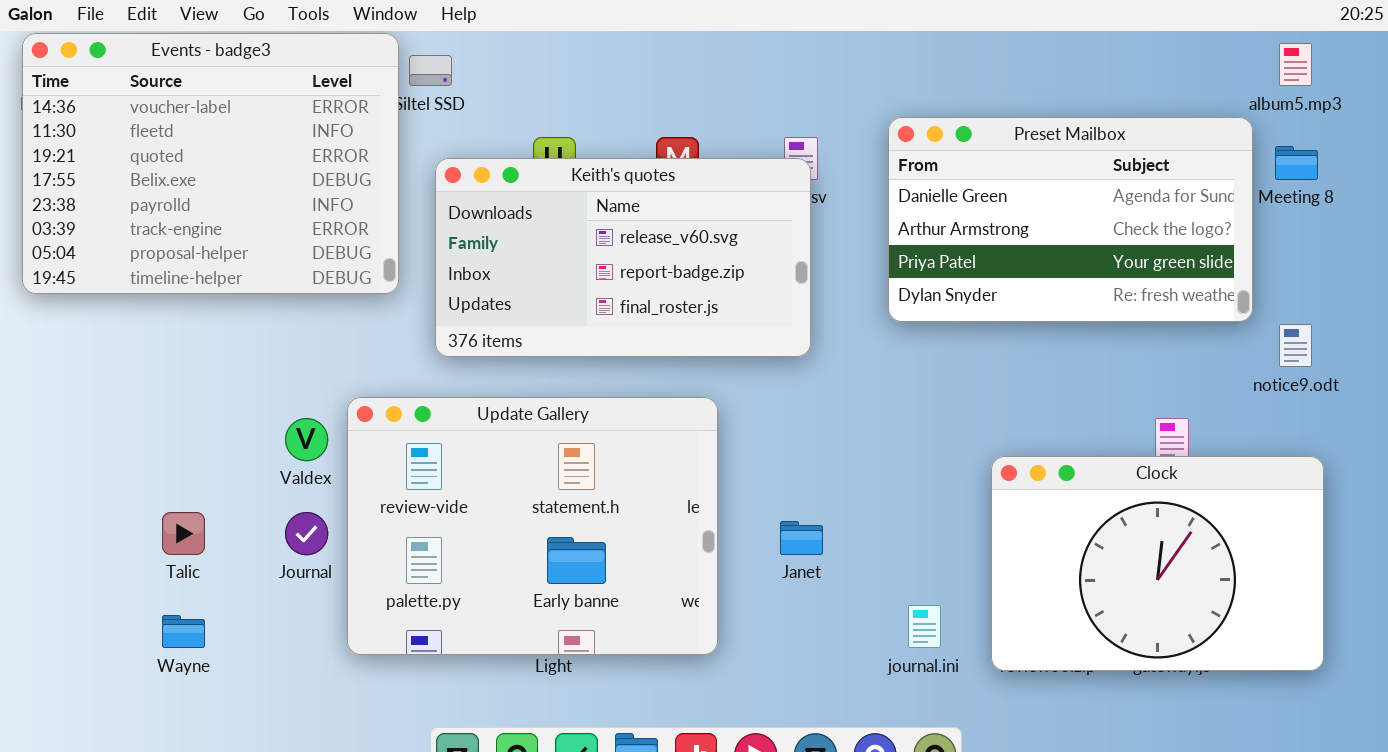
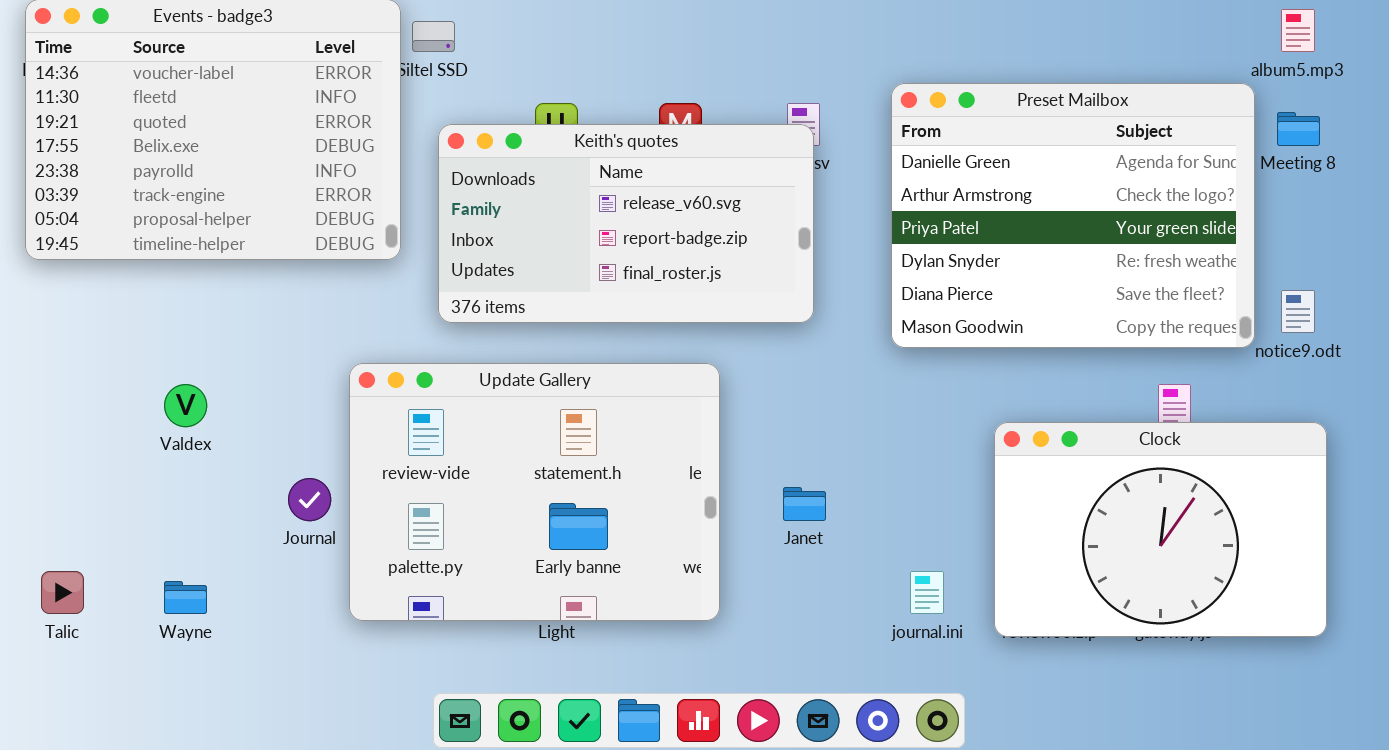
Preset Mailbox: [888,117,1253,322] -> [891,83,1255,348], resized
Valdex: [285,418,328,461] -> [164,384,207,427], moved
Talic: [162,512,205,555] -> [41,571,84,614], moved

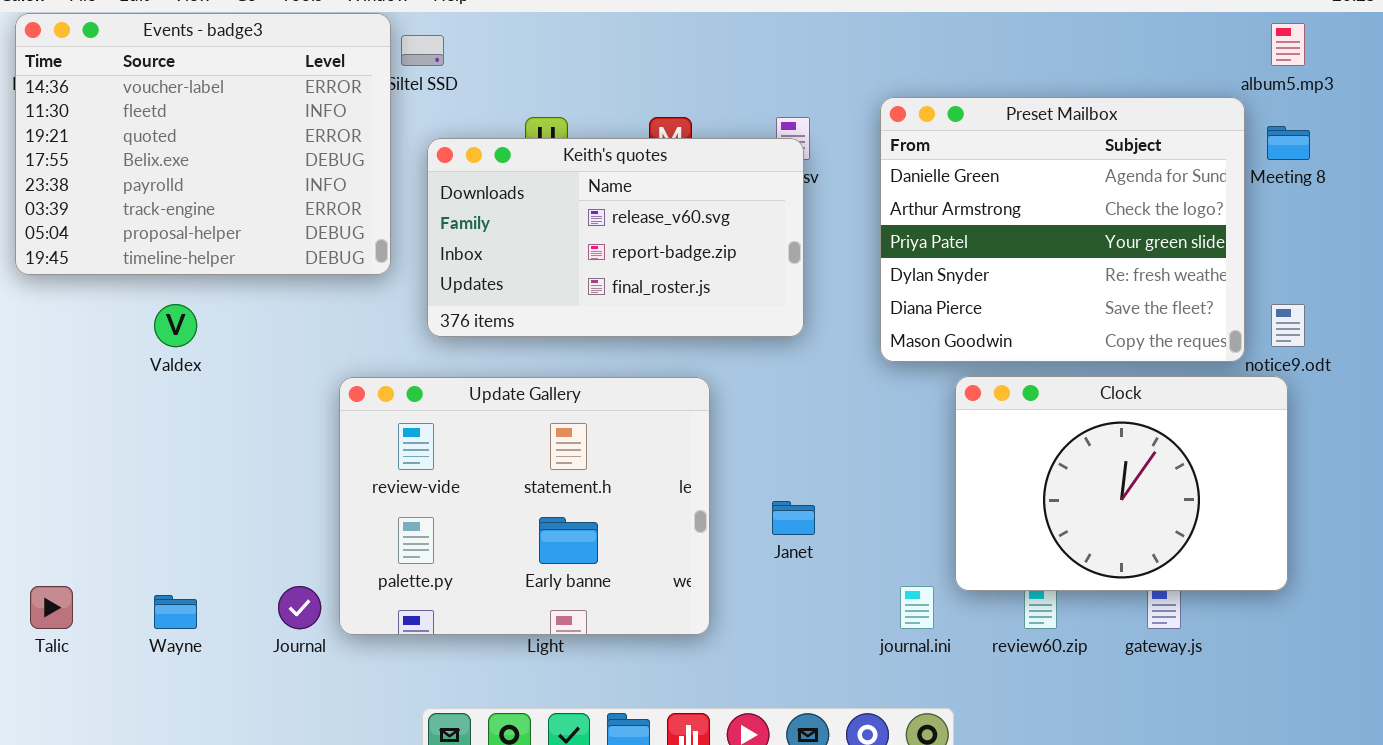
Valdex: [164,384,207,427] -> [154,304,197,347], moved
Clock: [994,422,1327,637] -> [955,376,1288,591], moved
Journal: [288,478,331,521] -> [278,586,321,629], moved

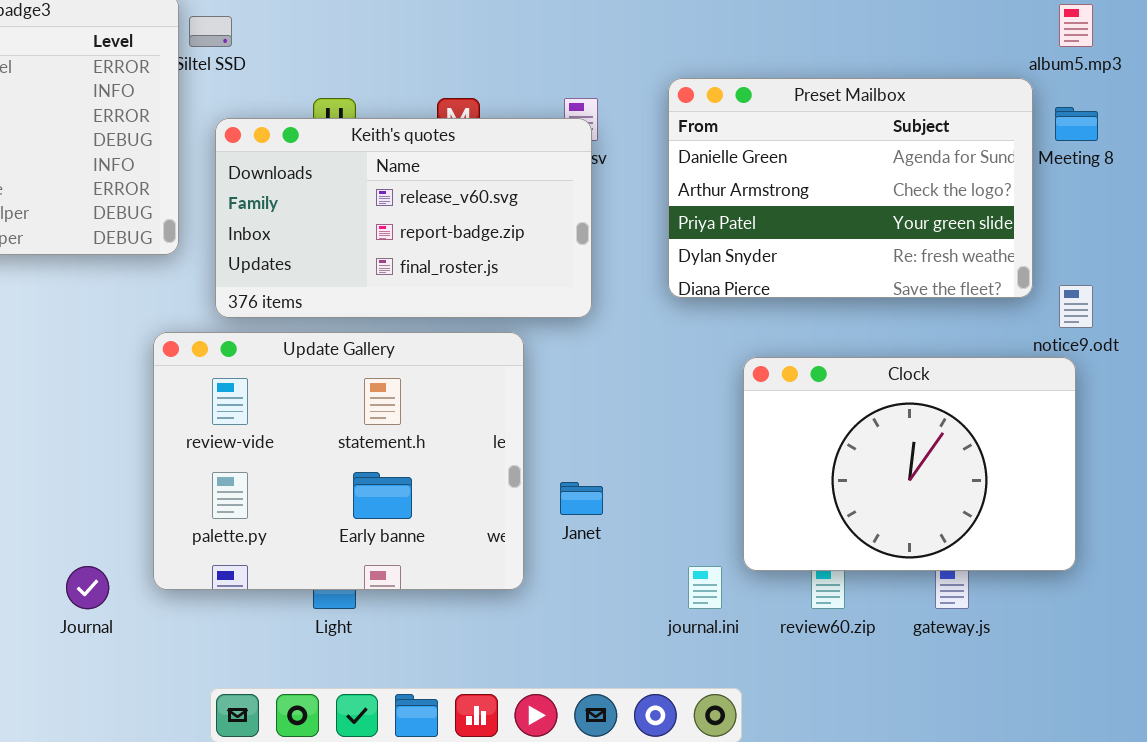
Preset Mailbox: [880,97,1245,362] -> [668,78,1033,298], resized
Update Gallery: [339,377,710,635] -> [153,332,524,590], moved

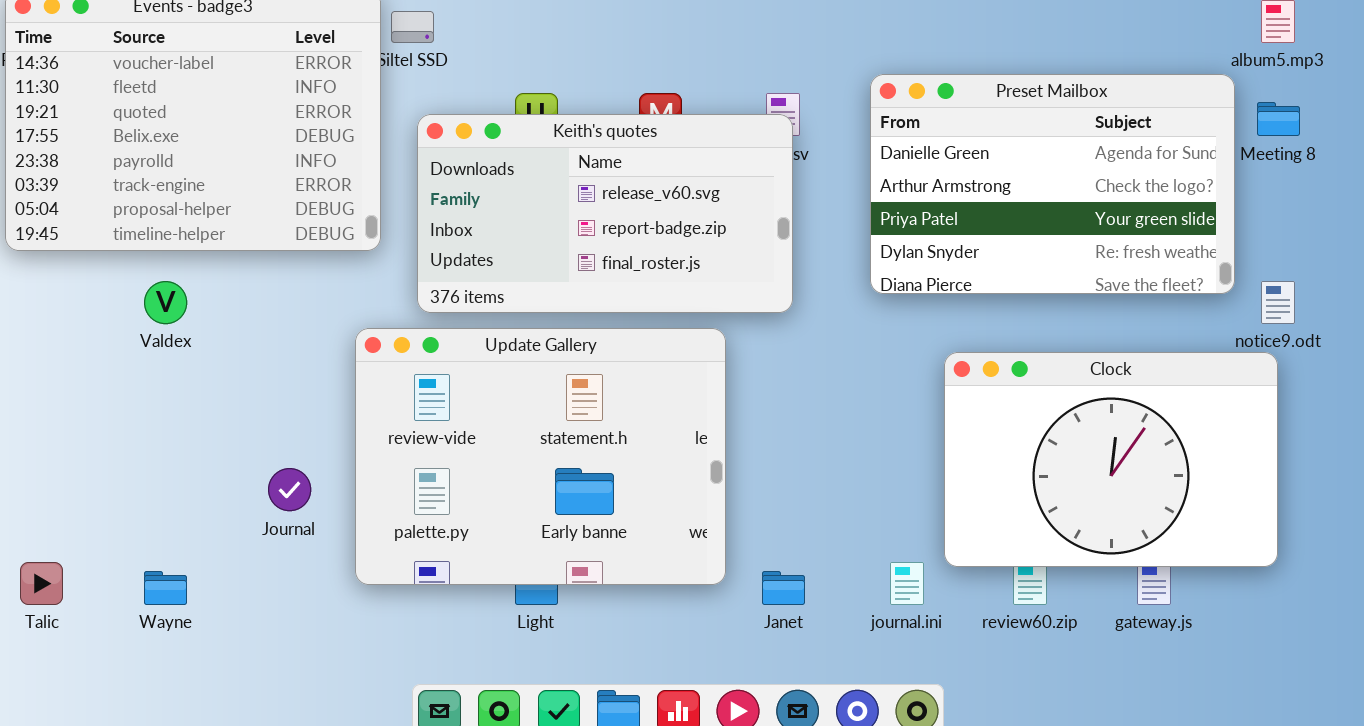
Janet: [560,482,603,515] -> [762,571,805,605], moved
Journal: [66,566,109,609] -> [268,468,311,511], moved

